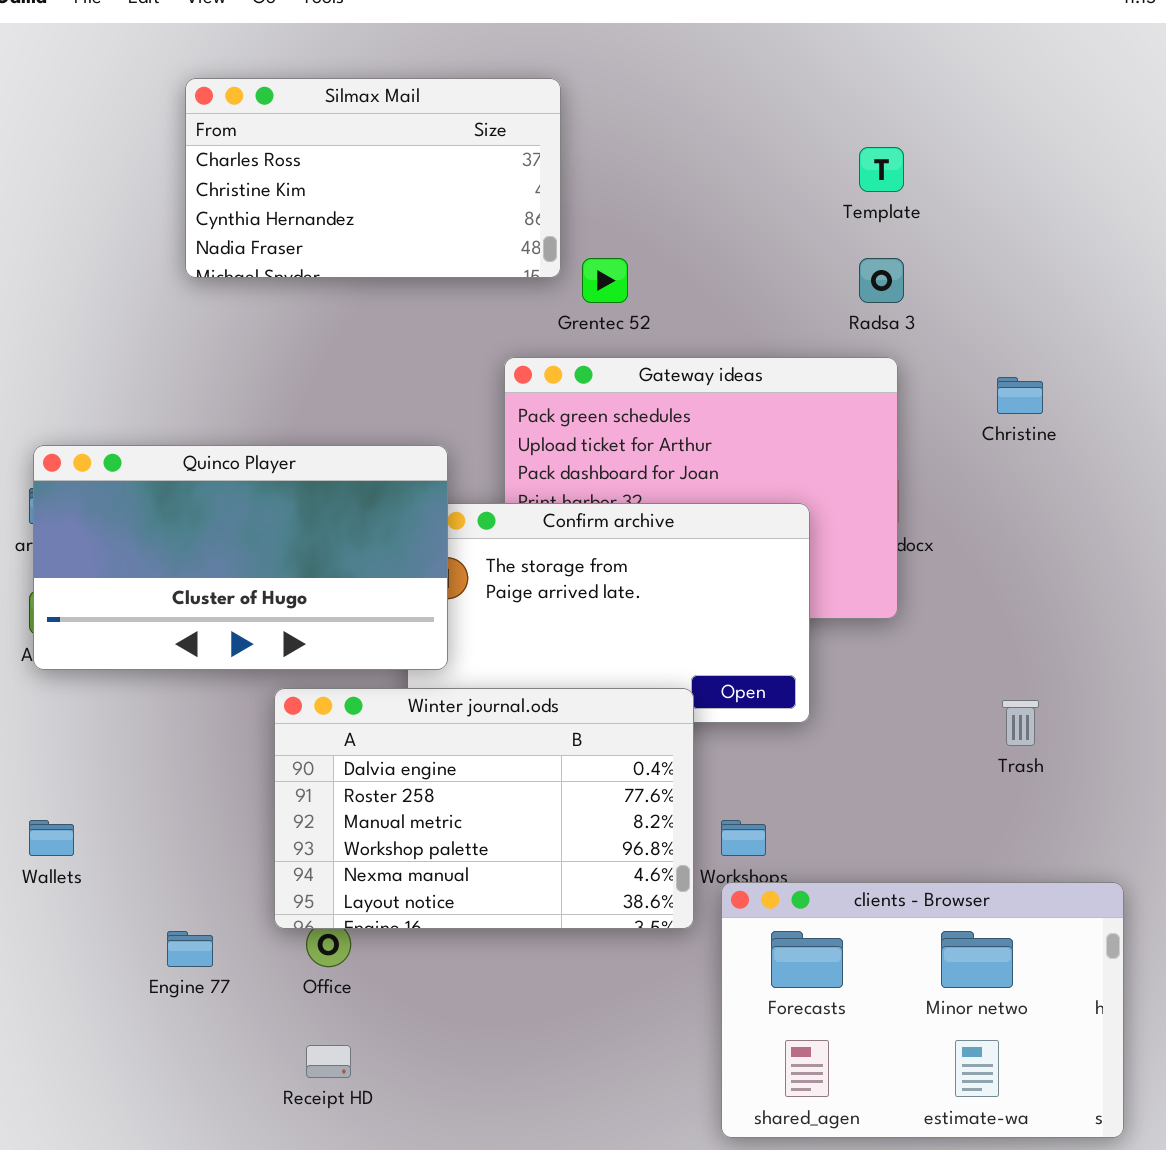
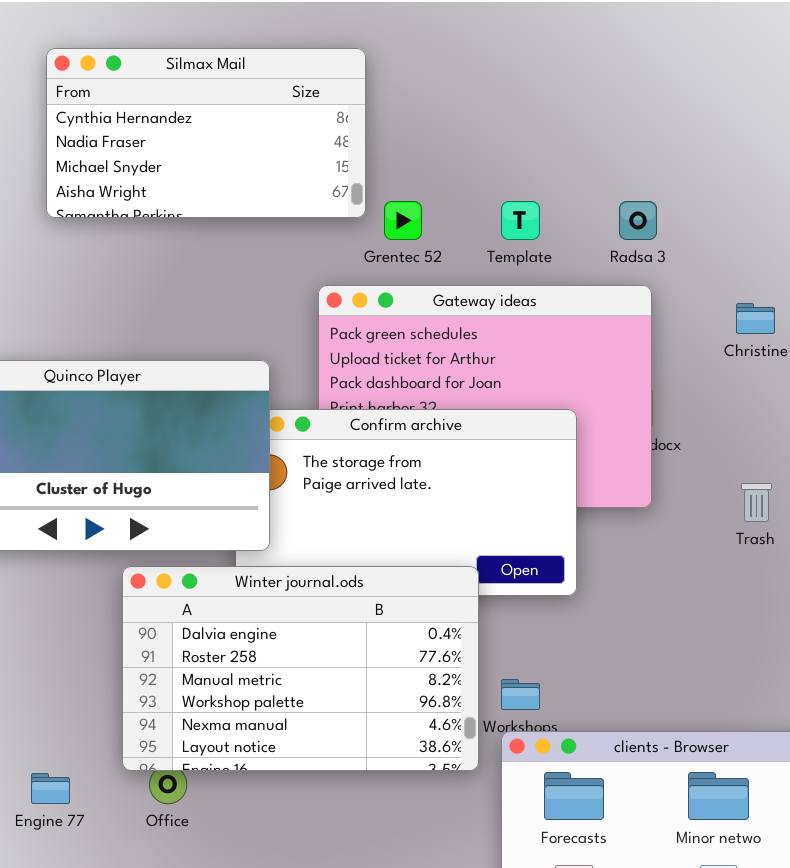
Silmax Mail: [185,78,561,278] -> [46,48,366,218], scrolled down 2 rows
Template: [859,147,904,192] -> [501,201,540,240], moved
Trash: [1002,700,1039,746] -> [741,483,772,522], moved

